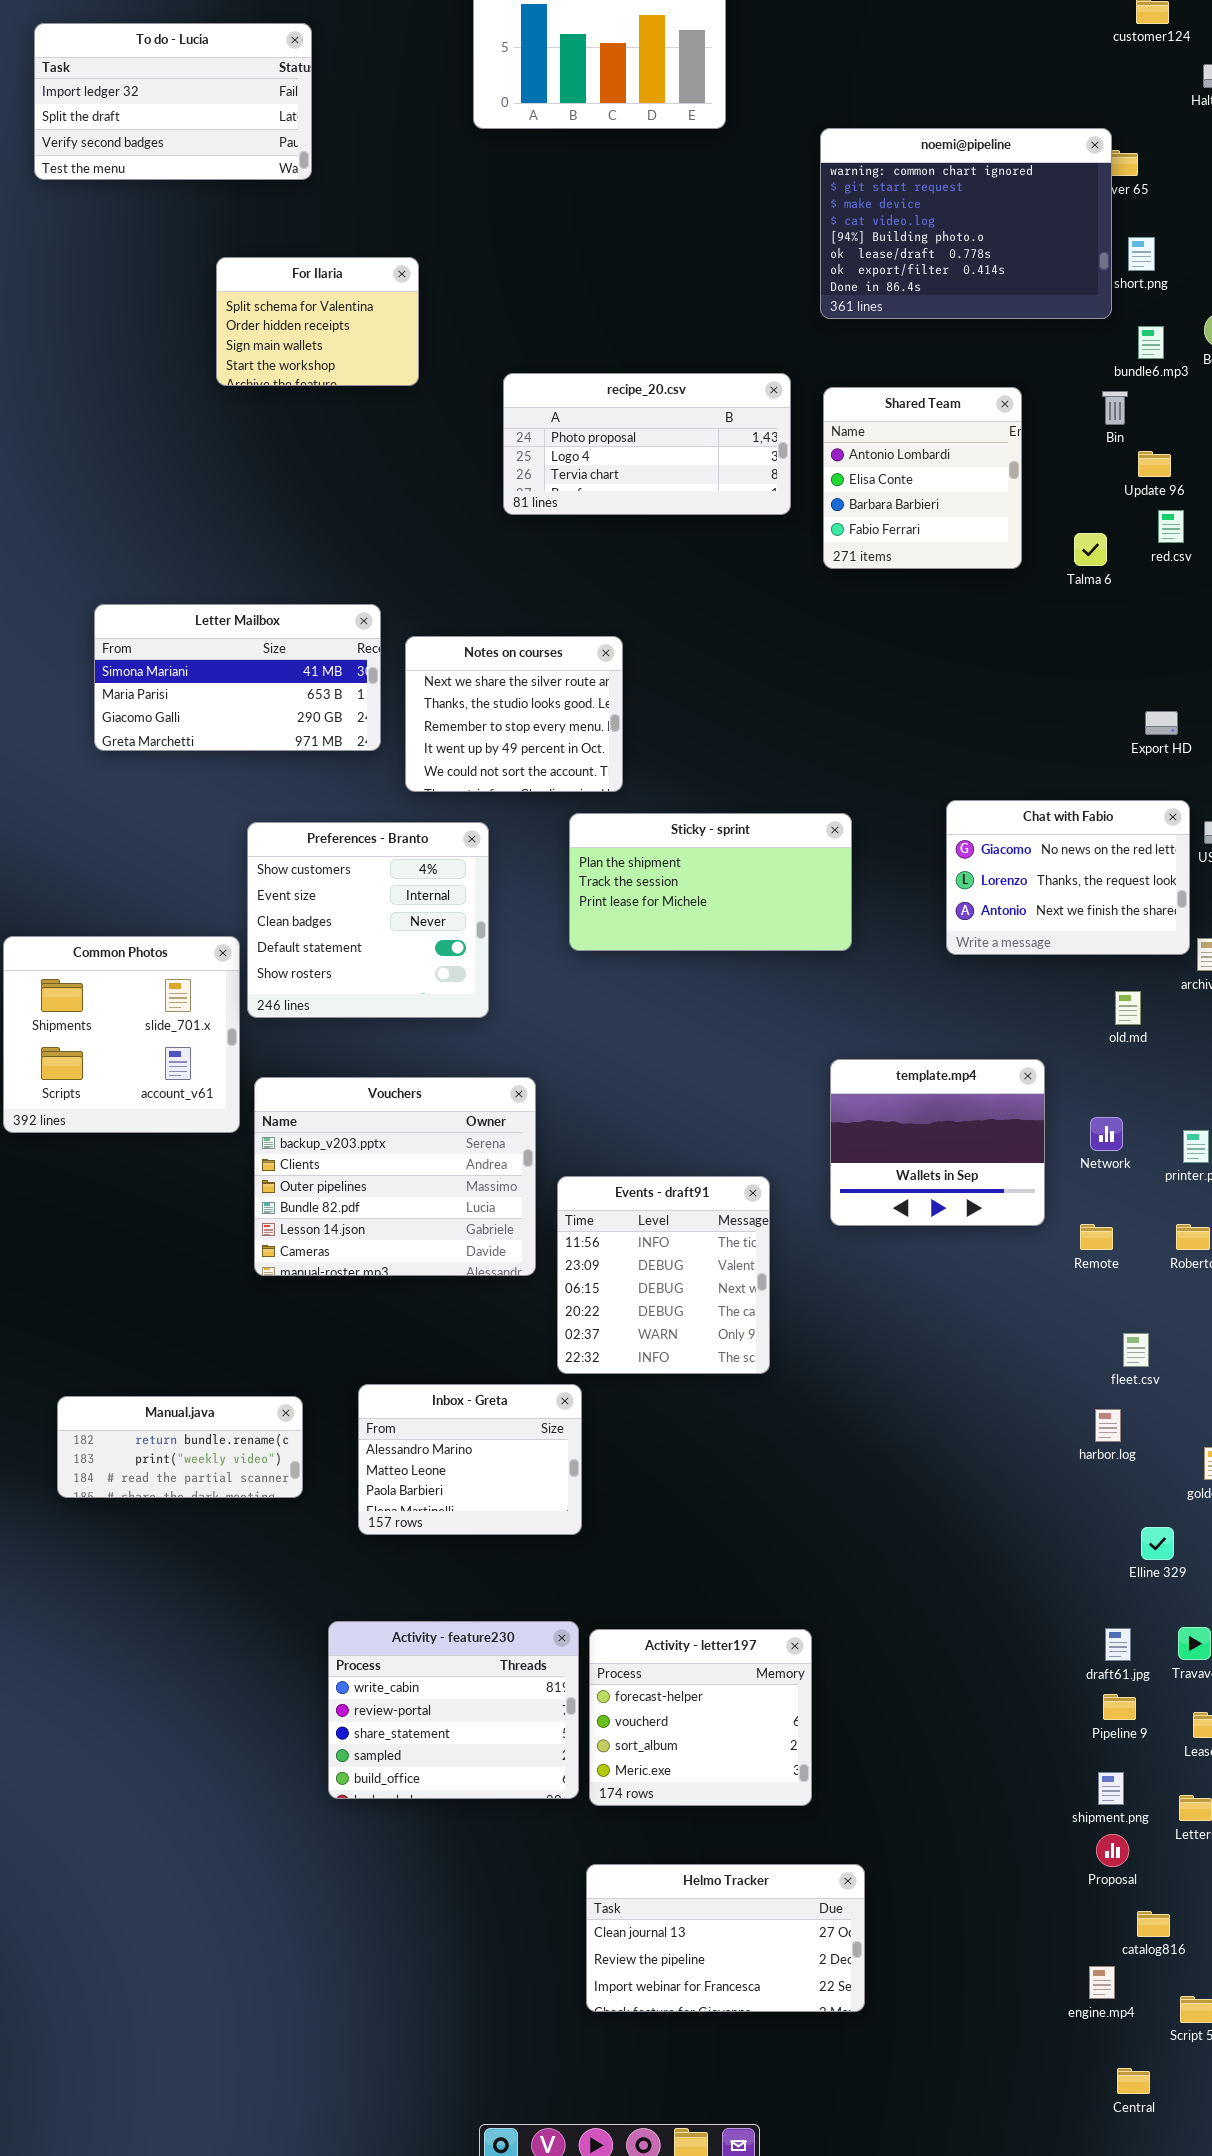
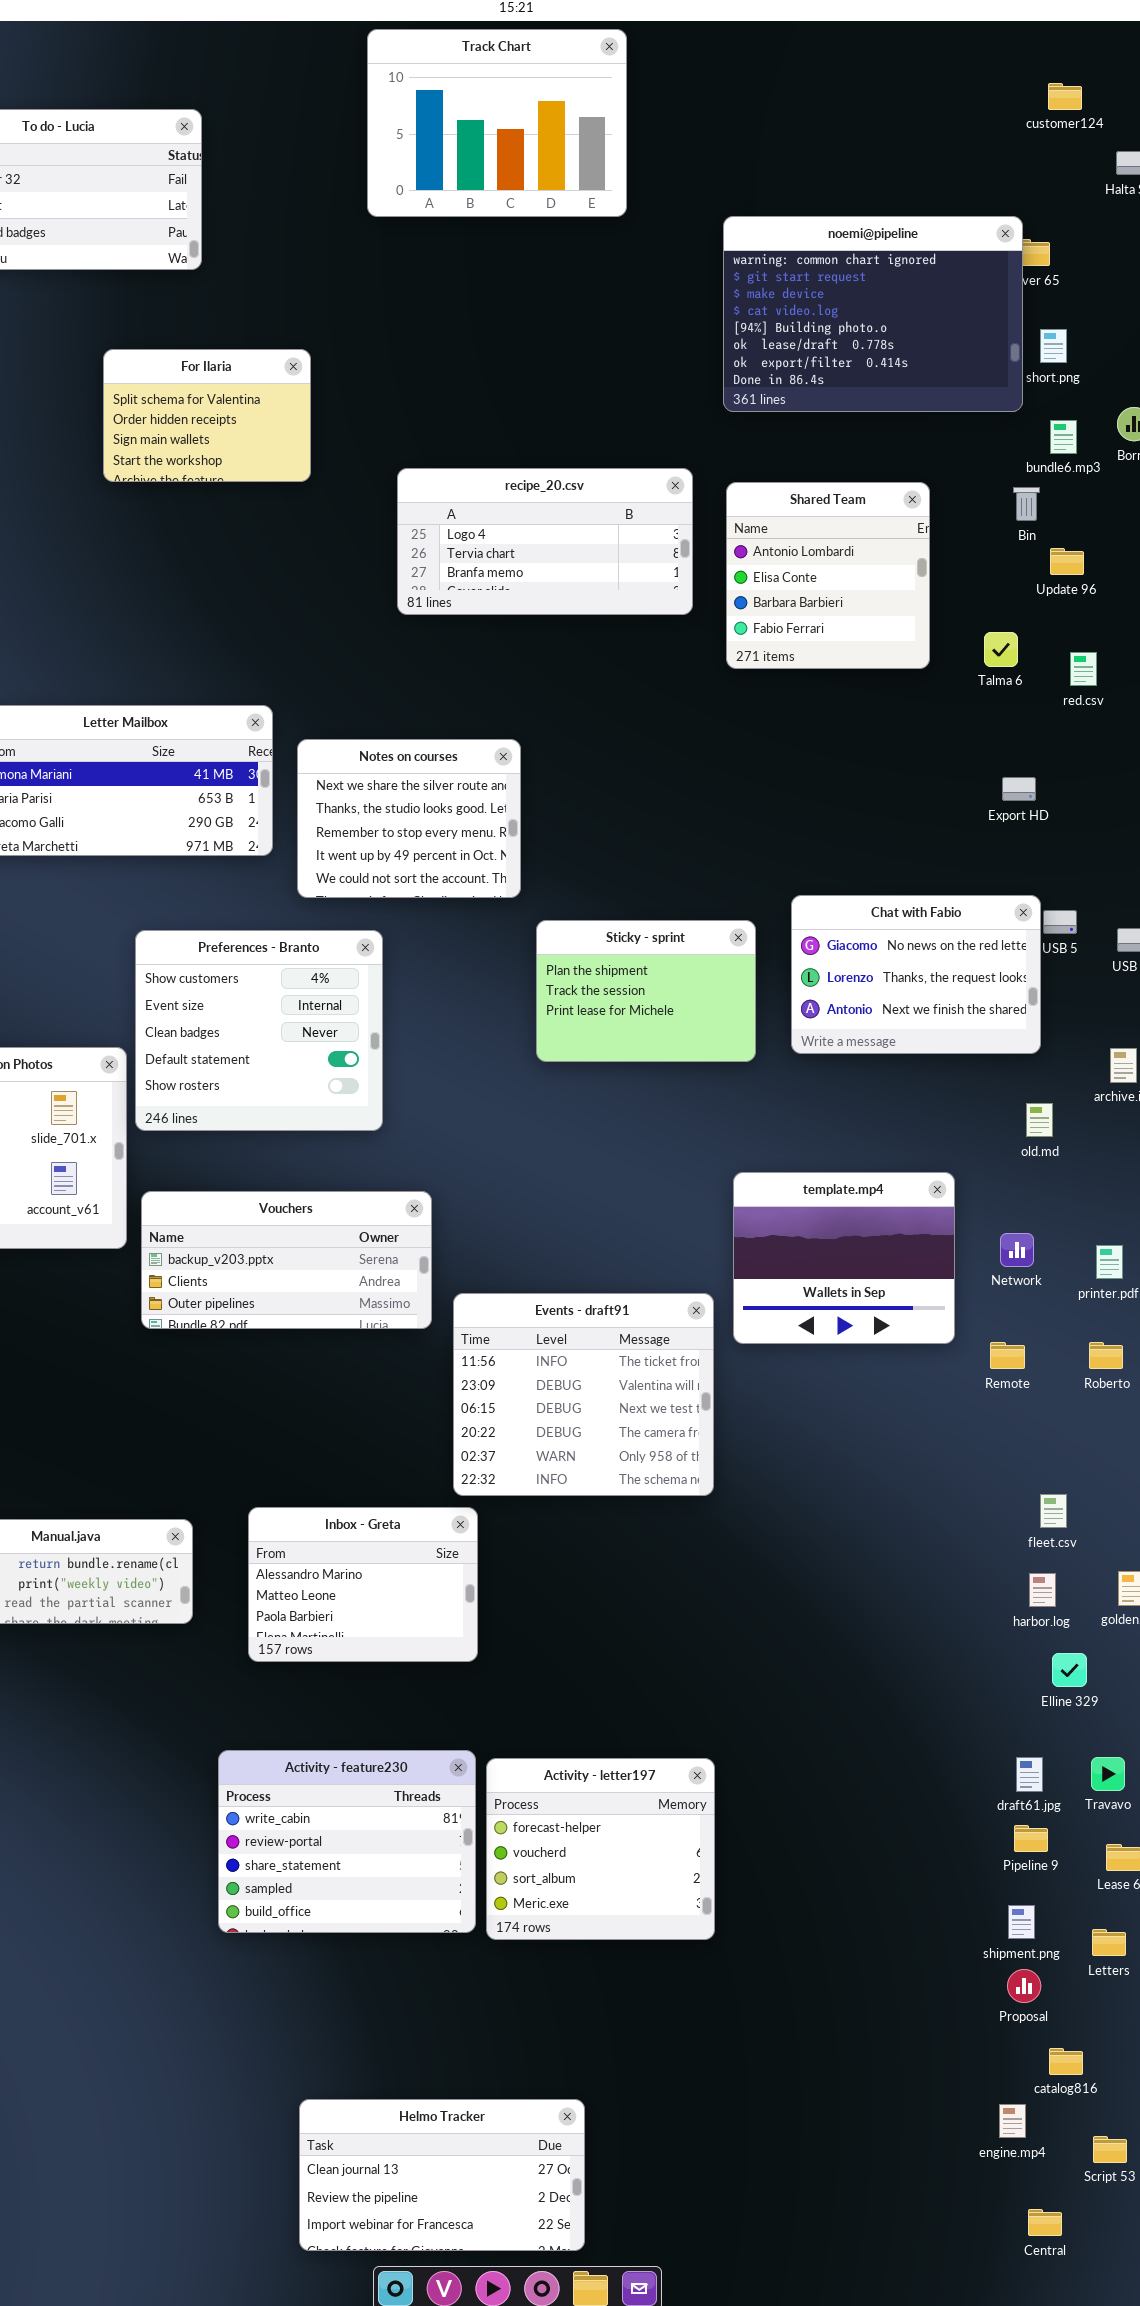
recipe_20.csv: [503,373,791,515] -> [397,468,693,615], scrolled down 1 row
red.csv: [1158,510,1184,543] -> [1070,652,1097,686], moved
Export HD: [1145,711,1178,735] -> [1002,777,1036,801], moved
Chat with Fabio: [946,800,1190,955] -> [791,895,1041,1054], moved
Sticky - sprint: [569,813,852,951] -> [536,920,756,1062], resized
Vouchers: [254,1077,536,1276] -> [141,1191,432,1329], resized
Events - draft91: [557,1176,770,1374] -> [453,1293,714,1496], resized
fleet.csv: [1123,1333,1149,1367] -> [1040,1494,1067,1528], moved
harbor.log: [1095,1409,1121,1442] -> [1029,1573,1056,1607], moved
Helmo Tracker: [586,1864,865,2012] -> [299,2099,585,2251], moved

